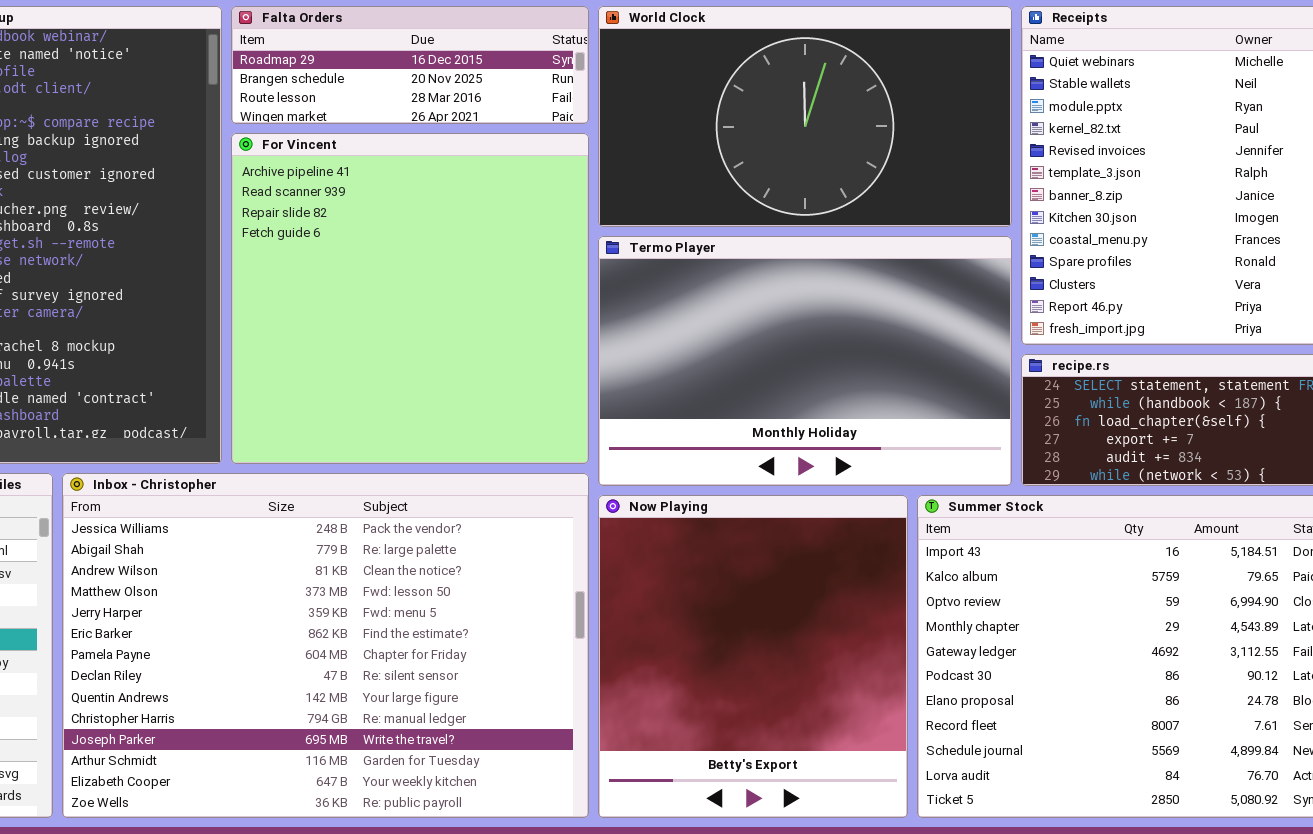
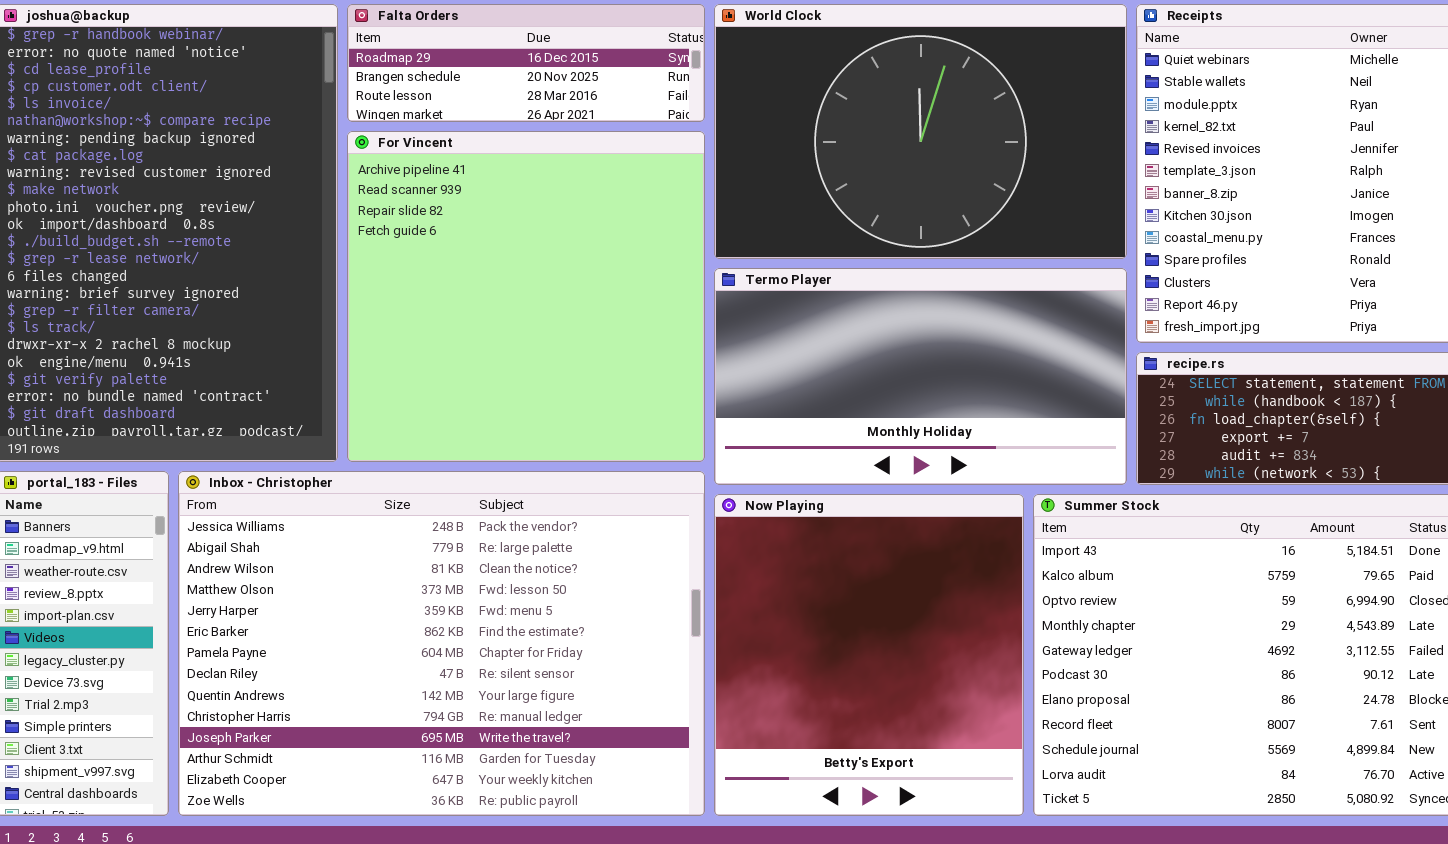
World Clock: [598,6,1012,227] -> [714,4,1127,259], resized
Termo Player: [598,236,1012,486] -> [714,268,1127,485], resized

